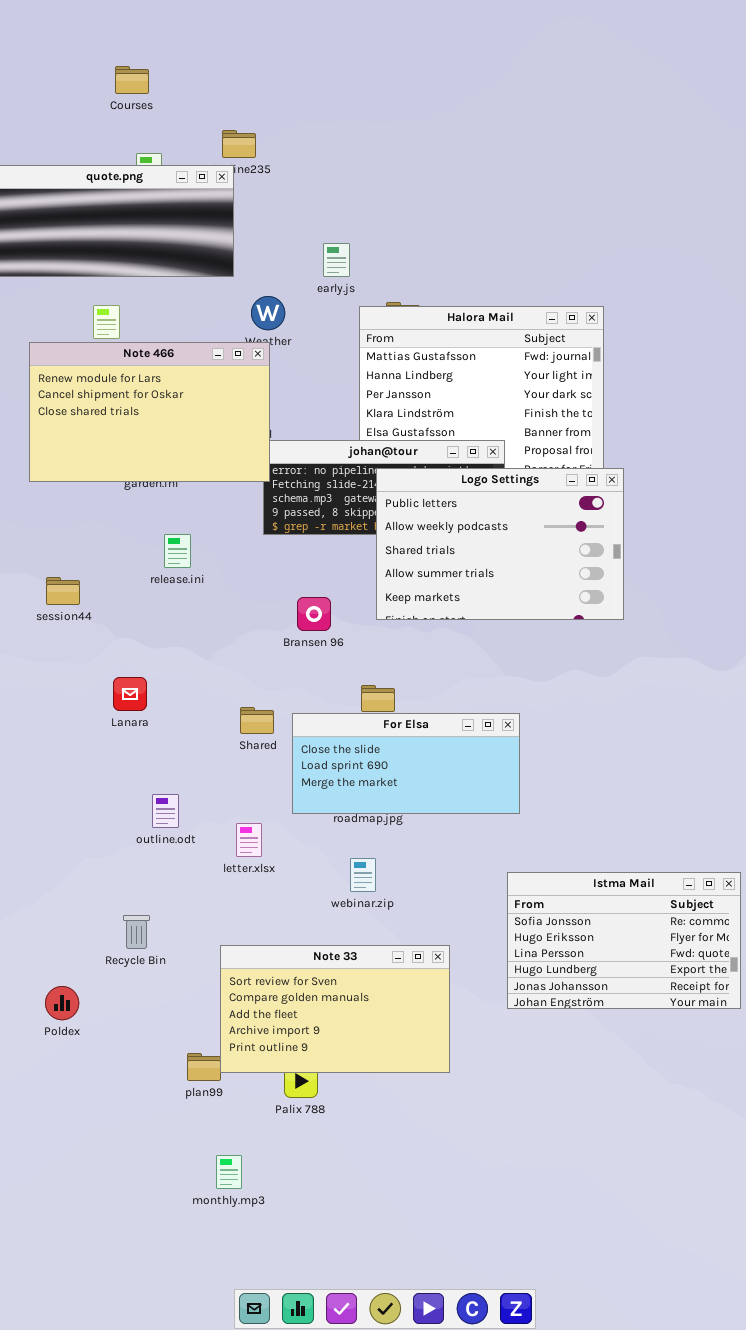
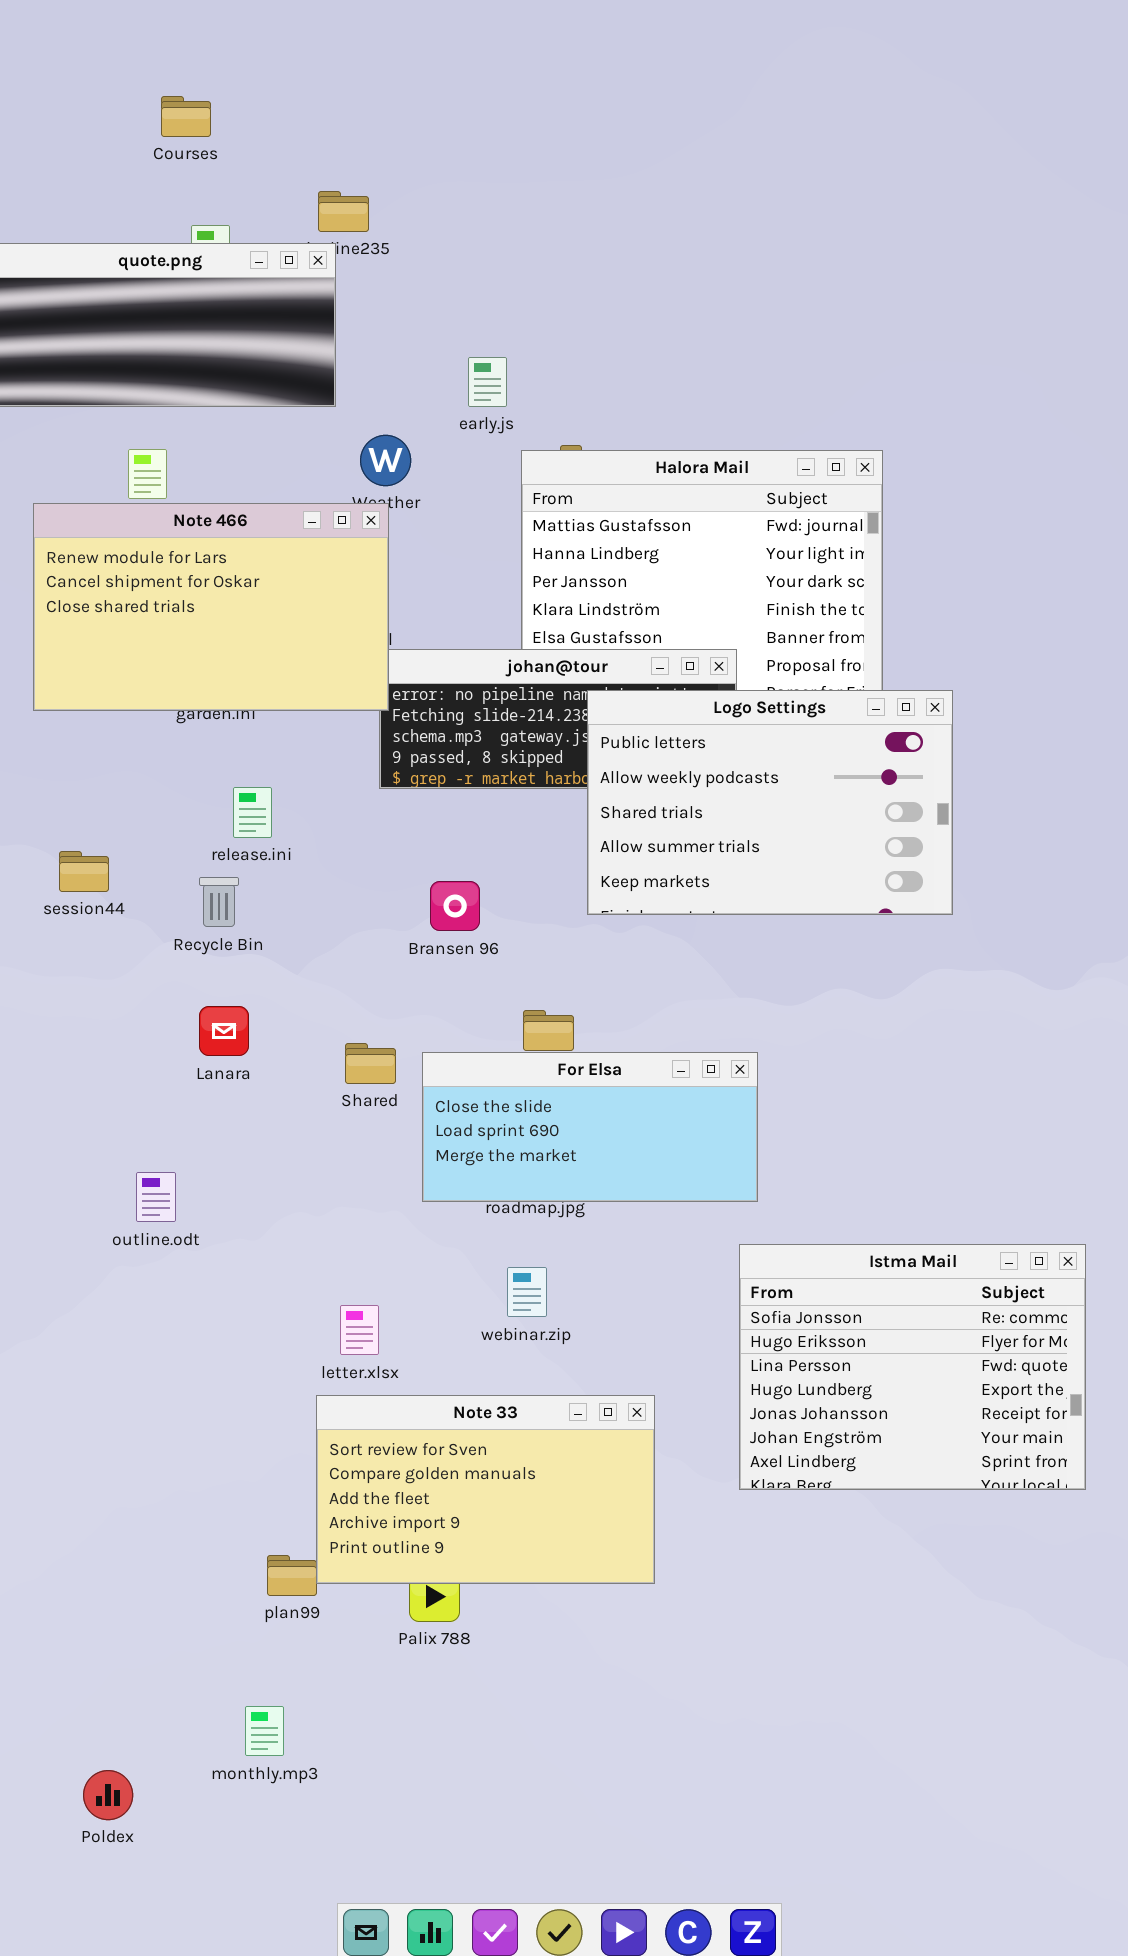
Logo Settings: [376,468,624,620] -> [587,690,953,915], moved
Lanara: [113,677,147,711] -> [199,1006,249,1056], moved
outline.odt: [152,794,179,828] -> [136,1172,176,1222], moved
letter.xlsx: [236,823,262,857] -> [340,1305,379,1355], moved
Istma Mail: [507,872,741,1009] -> [739,1244,1086,1490], resized
Recycle Bin: [123,915,150,949] -> [199,877,239,927], moved
Poldex: [45,986,79,1020] -> [83,1770,133,1820], moved
monthly.mp3: [216,1155,242,1189] -> [245,1706,284,1756], moved

